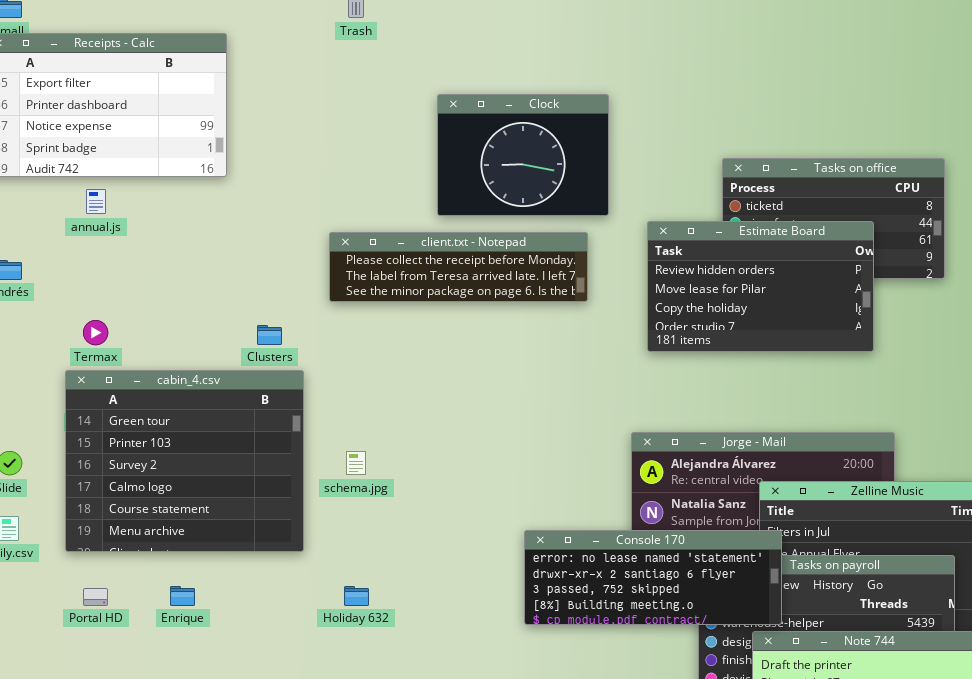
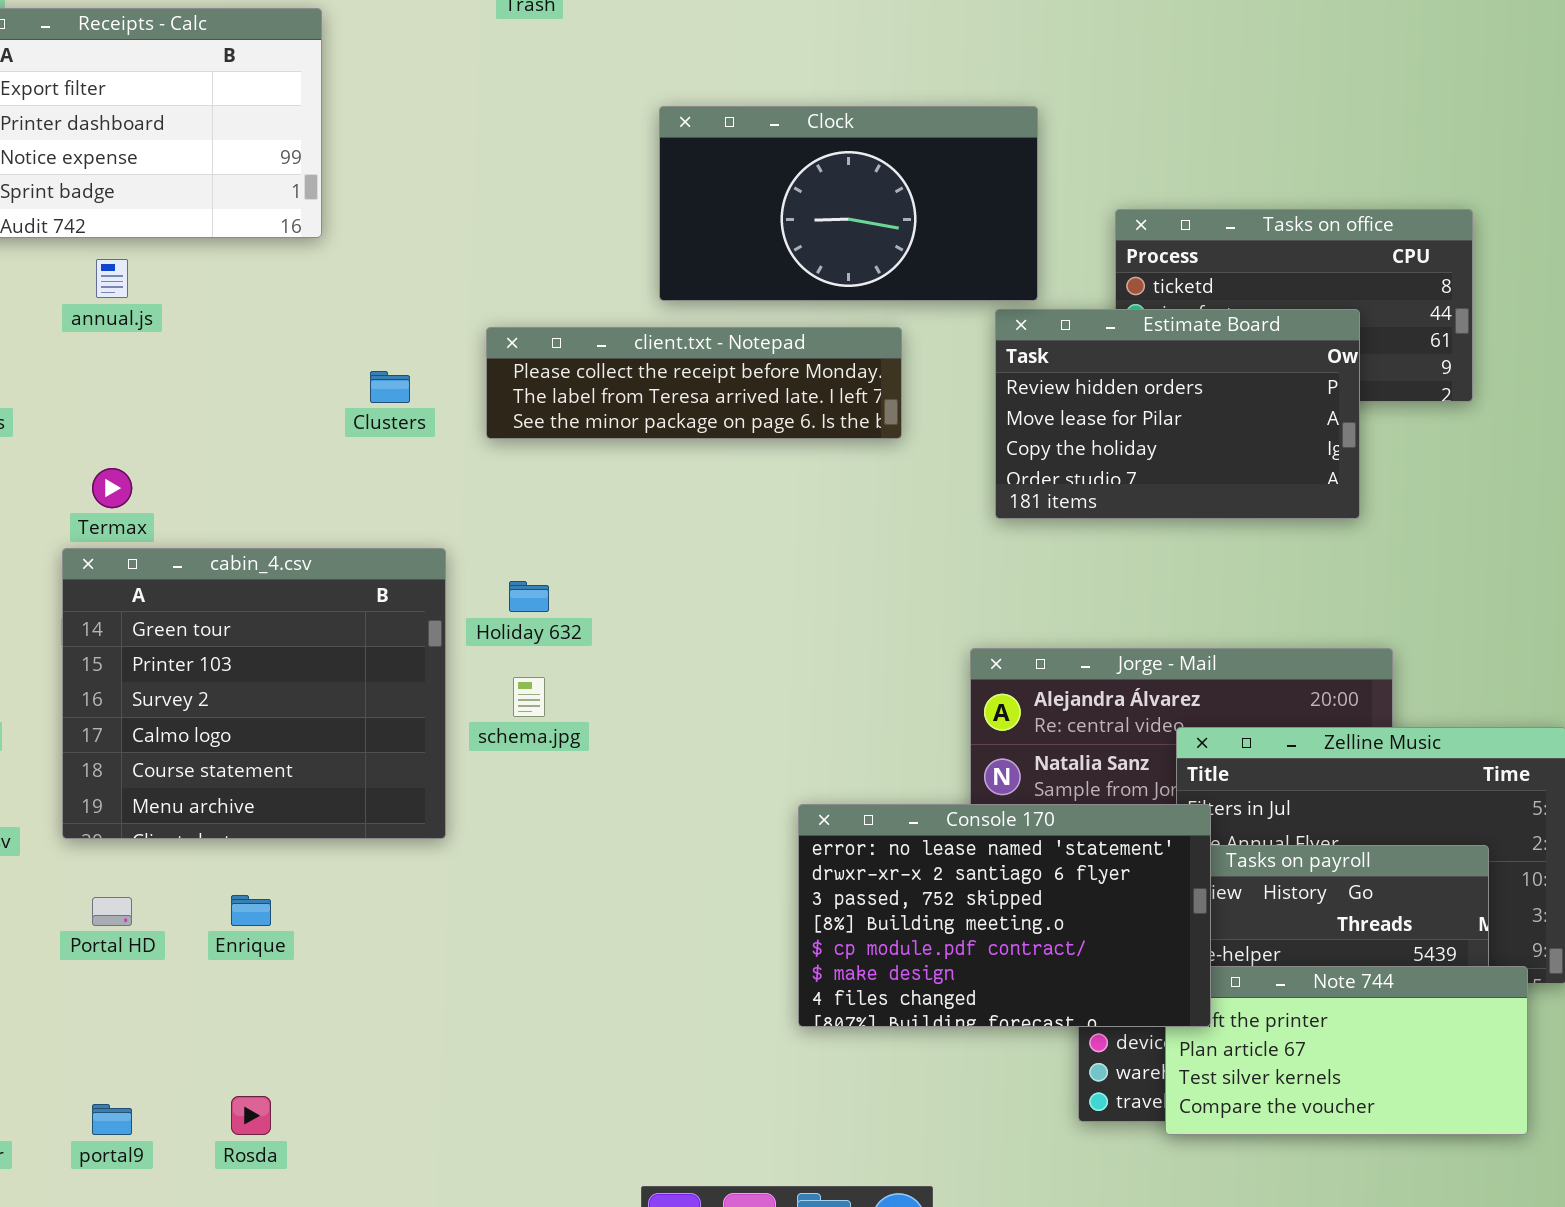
Clock: [437,94,609,216] -> [659,106,1038,301], resized
Clusters: [257,325,282,345] -> [370,371,410,403], moved
Console 170: [524,530,782,625] -> [798,804,1211,1027], resized
Holiday 632: [344,586,369,606] -> [509,581,549,612], moved

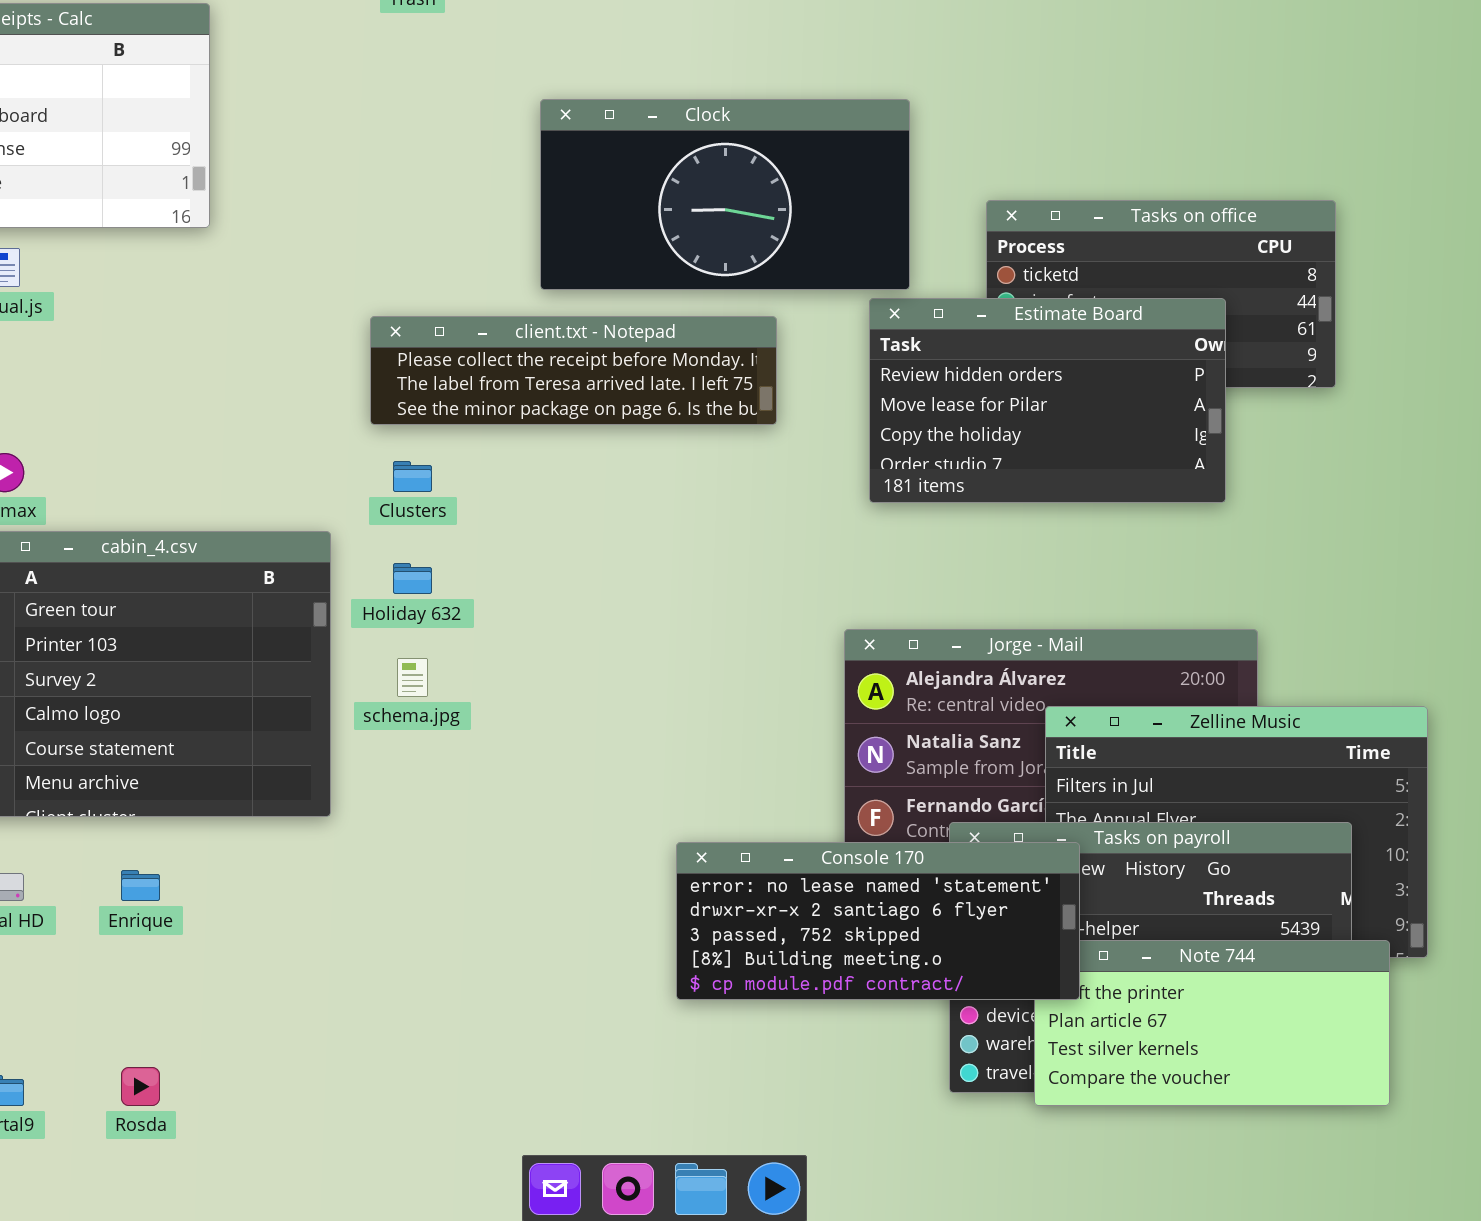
Clusters: [370,371,410,403] -> [393,461,432,492], moved
Console 170: [798,804,1211,1027] -> [676,842,1080,1000], resized

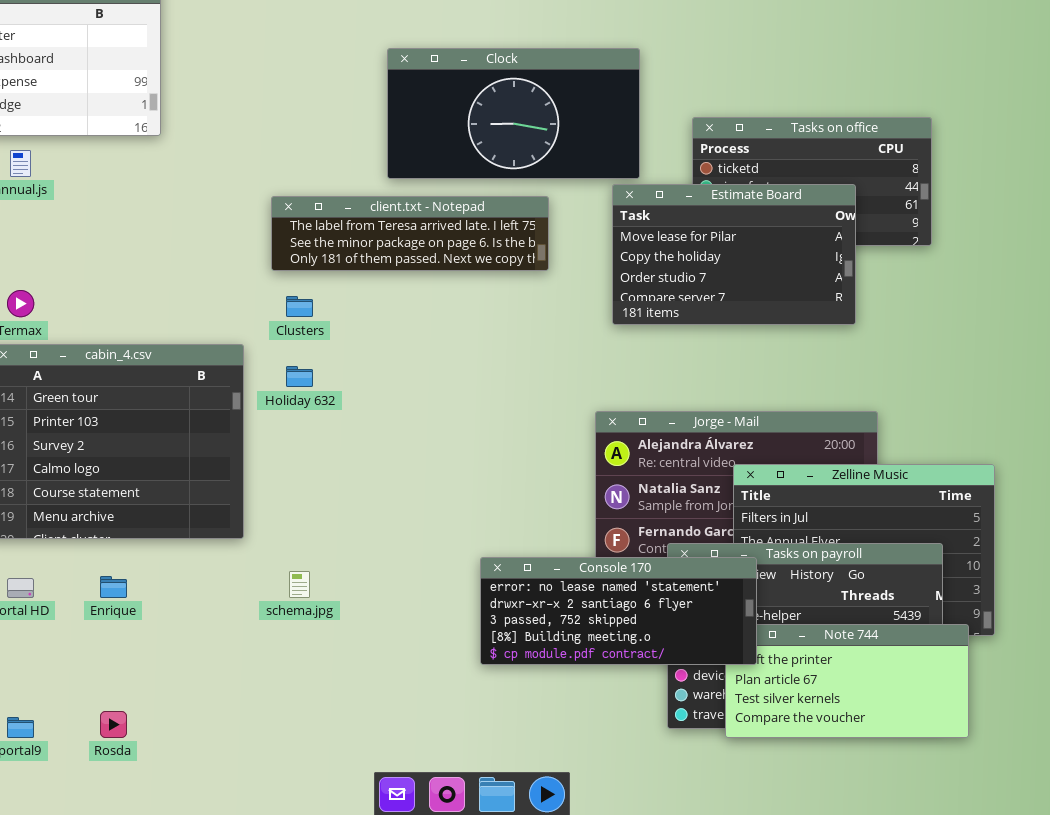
Estimate Board: [869,298,1226,503] -> [612,184,856,325], scrolled down 1 row
client.txt - Notepad: [370,316,777,425] -> [271,196,549,271], scrolled down 1 row
schema.jpg: [397,658,428,697] -> [289,571,310,598], moved

